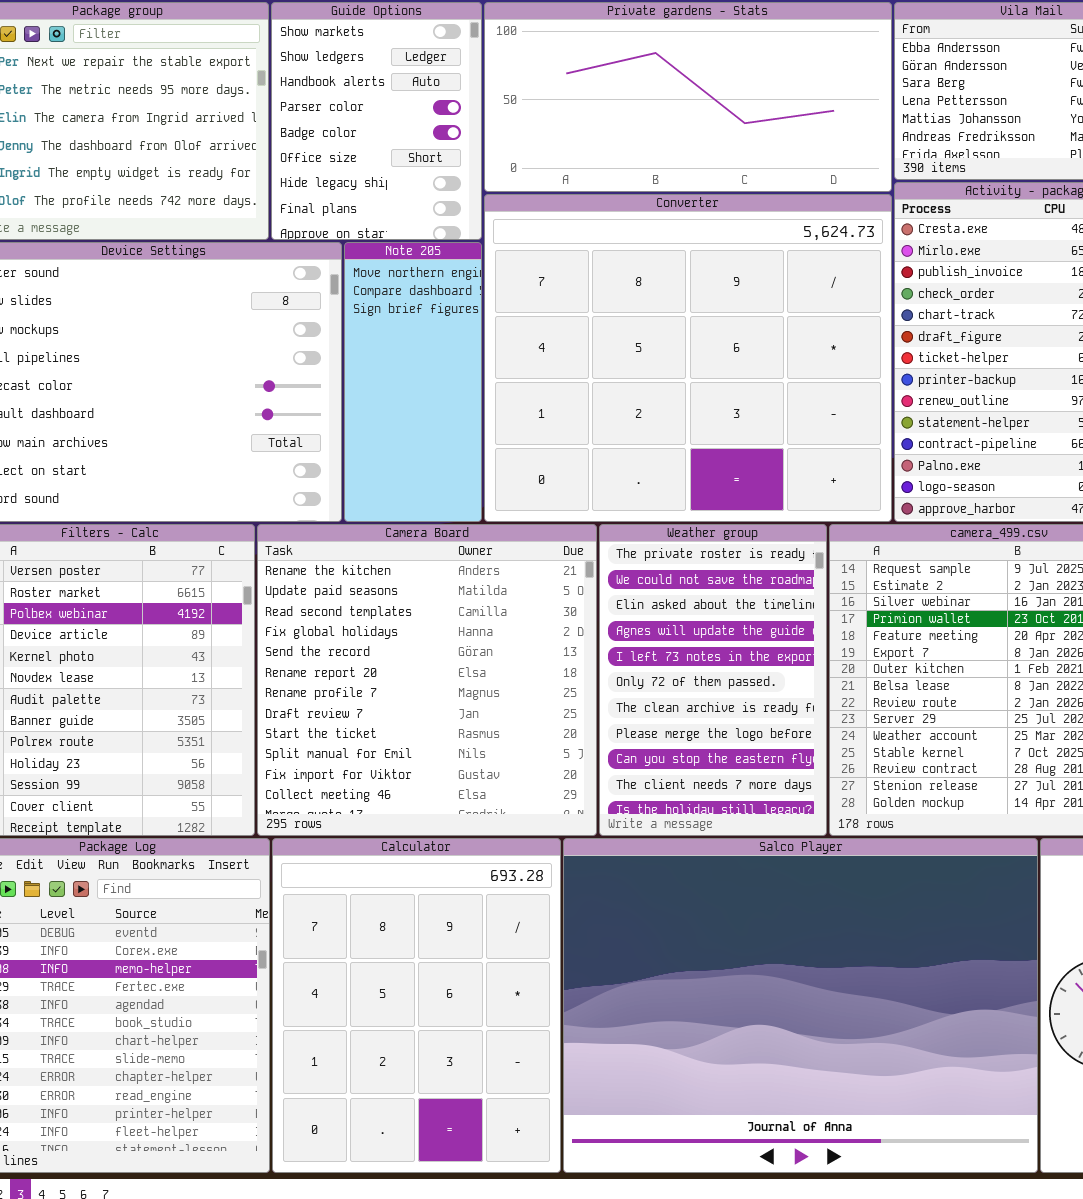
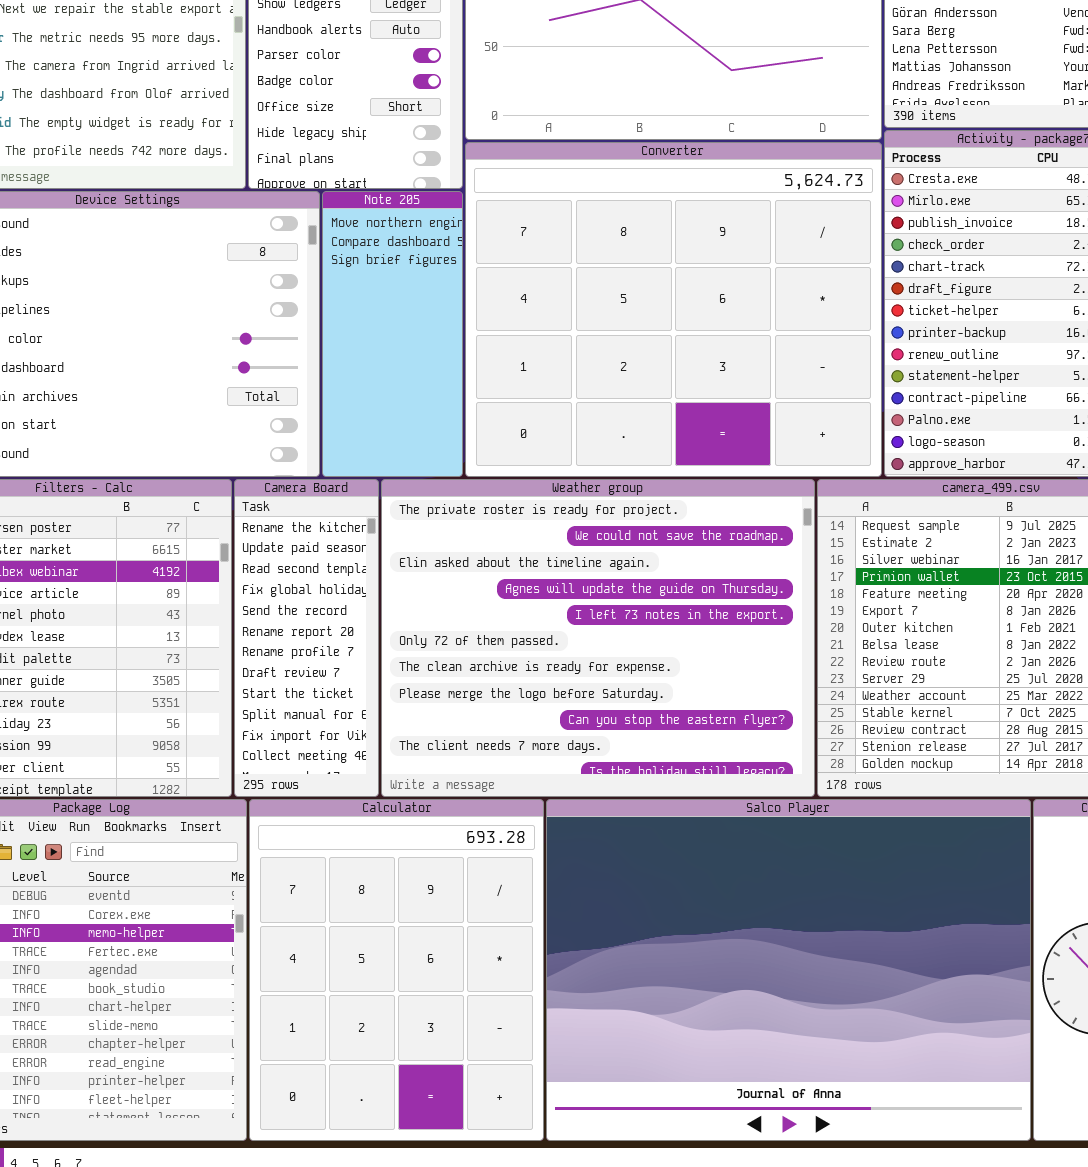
Camera Board: [257,524,597,836] -> [234,479,379,797], resized
Weather group: [599,524,827,836] -> [381,479,815,797], resized

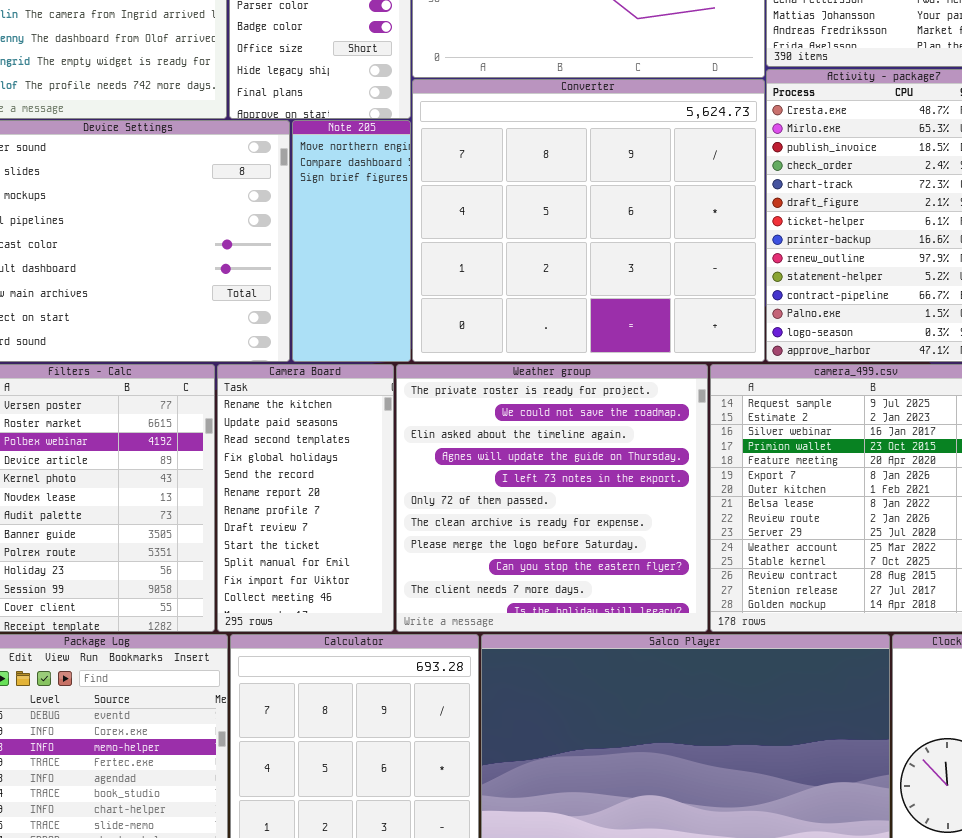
Camera Board: [234,479,379,797] -> [217,364,394,632], resized
Weather group: [381,479,815,797] -> [396,364,708,632], resized

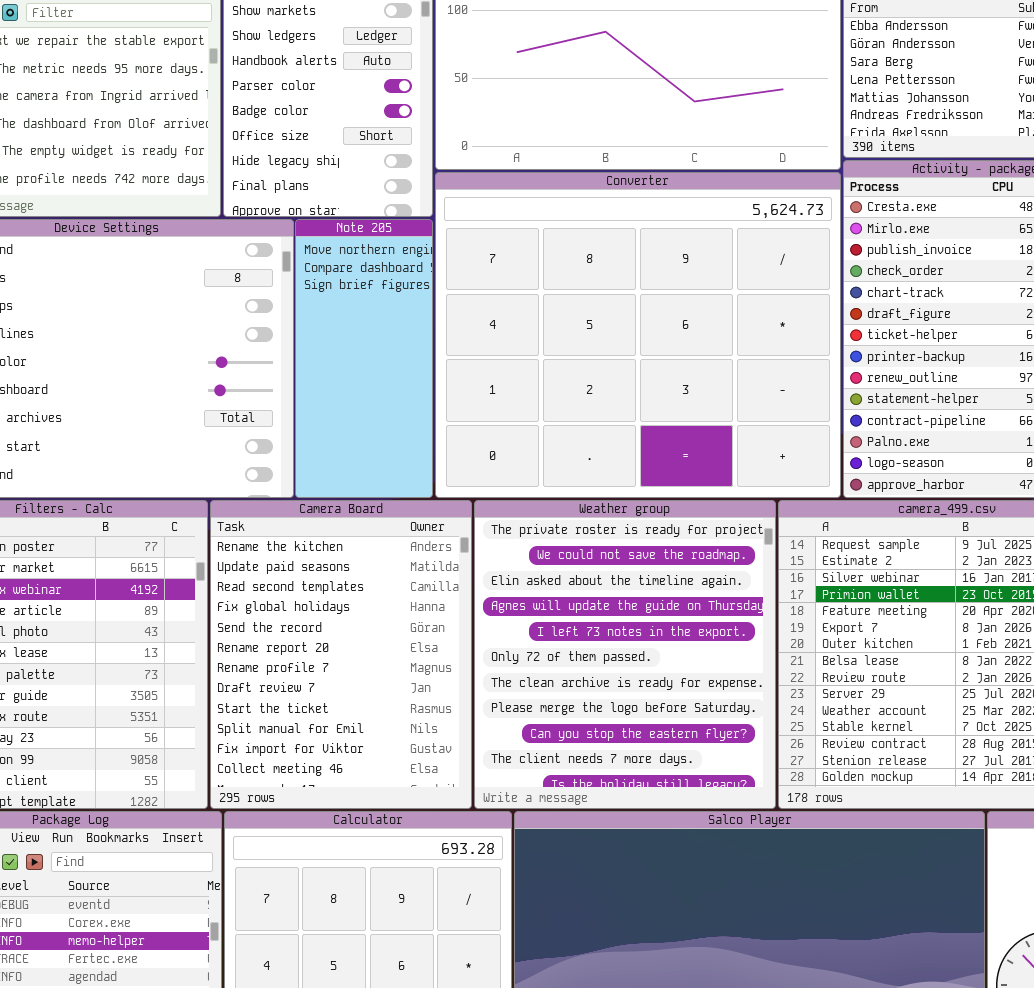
Camera Board: [217,364,394,632] -> [210,500,472,809], resized
Weather group: [396,364,708,632] -> [474,500,776,809], resized

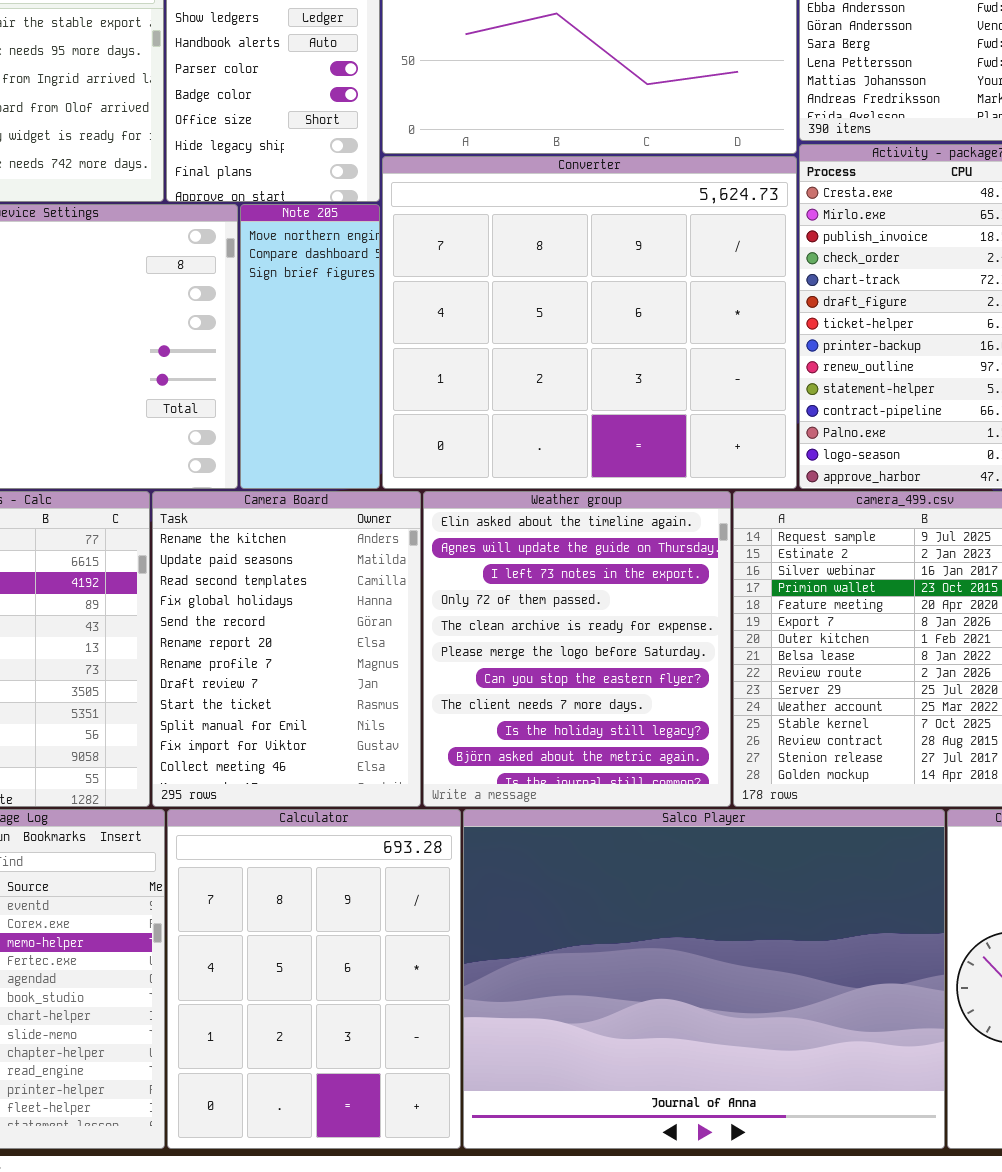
Weather group: [474,500,776,809] -> [423,491,731,807], scrolled down 2 rows

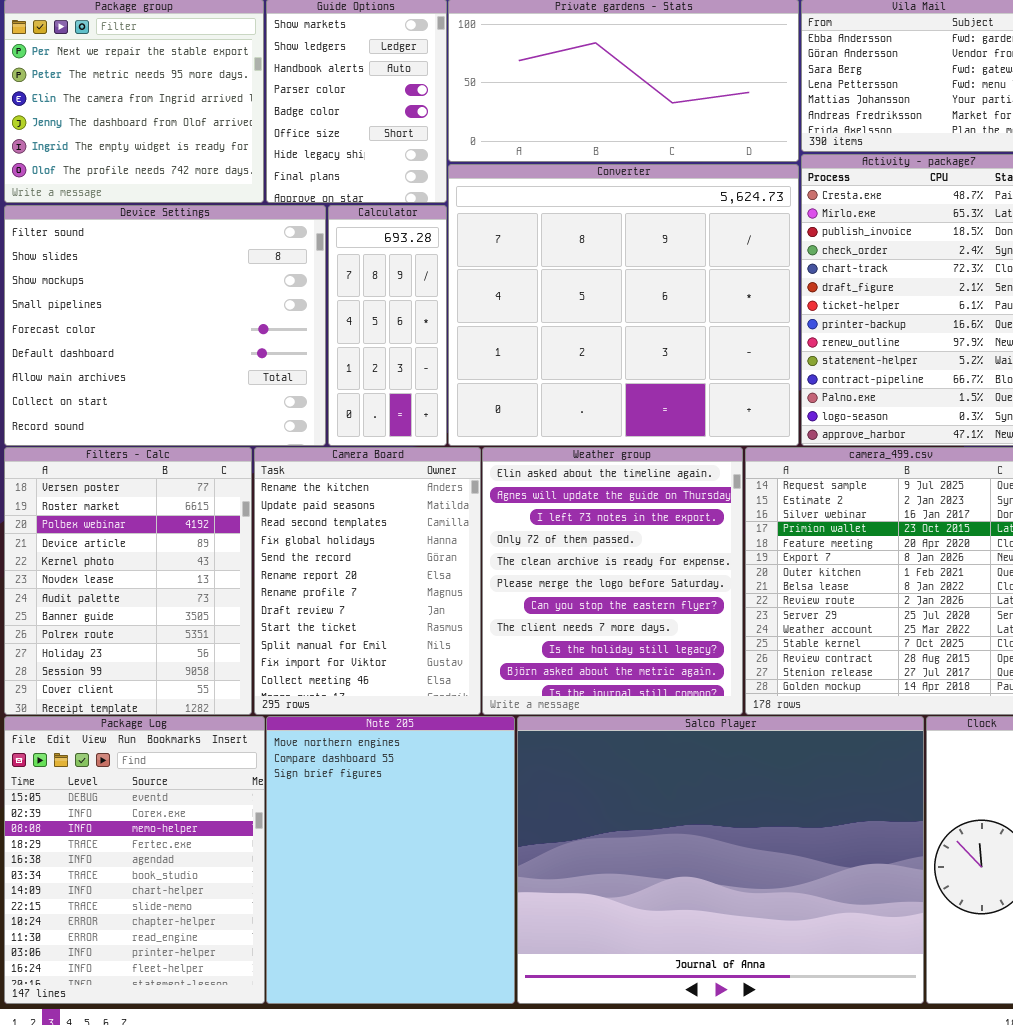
Note 205: [240,204,380,489] -> [266,716,515,1004], moved, resized
Calculator: [167,809,461,1149] -> [328,205,447,446], moved, resized

